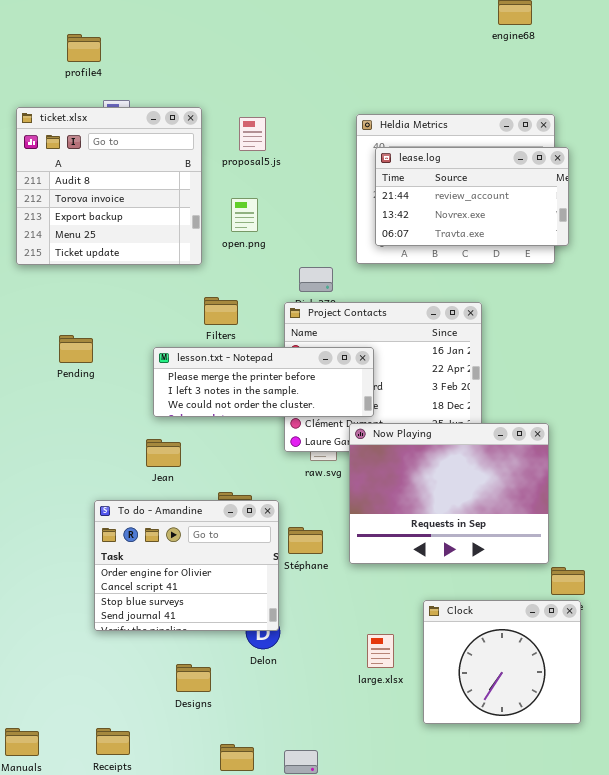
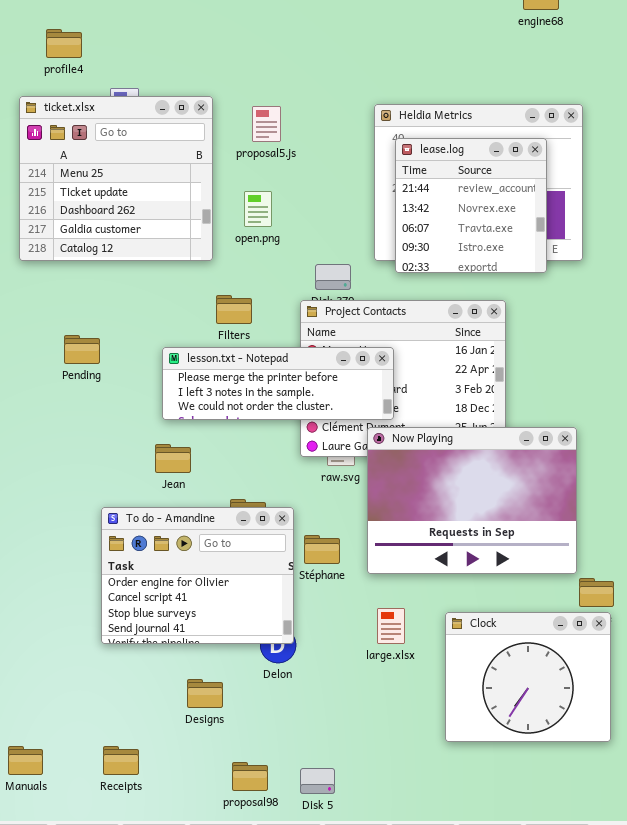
profile4: [67,34,101,62] -> [46,29,82,58], moved
ticket.xlsx: [16,107,202,265] -> [19,96,213,261], scrolled down 3 rows
lease.log: [375,147,569,246] -> [395,138,547,273], resized
large.xlsx: [367,634,394,668] -> [377,608,405,644], moved

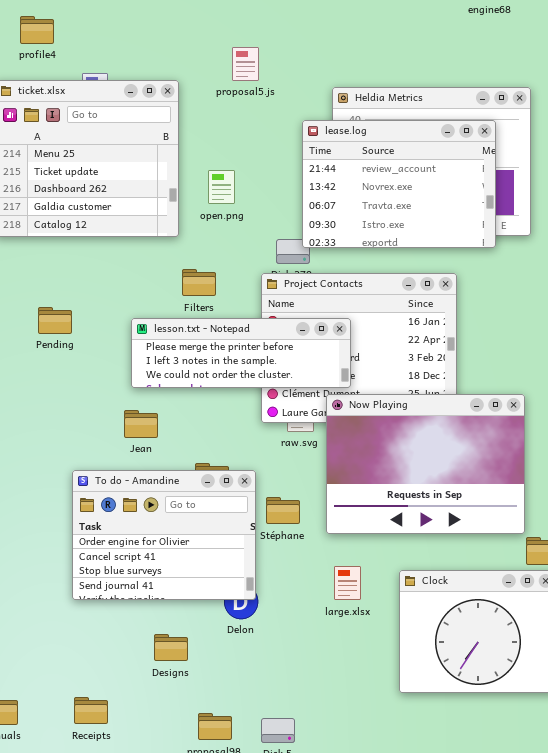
proposal5.js: [252,106,281,142] -> [232,47,259,81], moved
lease.log: [395,138,547,273] -> [302,120,496,248], resized

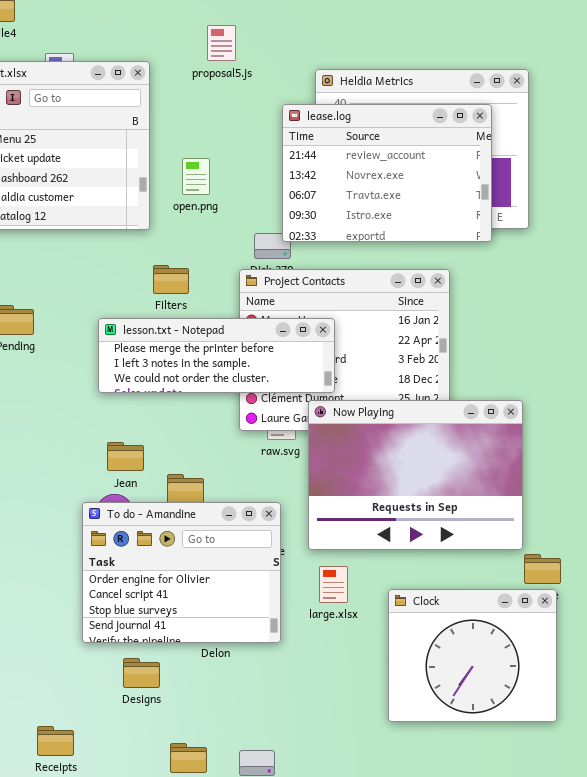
Jean: [124,410,158,438] -> [107,442,144,471], moved
To do - Amandine: [72,470,256,600] -> [82,502,281,643], moved
large.xlsx: [334,566,361,600] -> [319,566,348,603], moved

